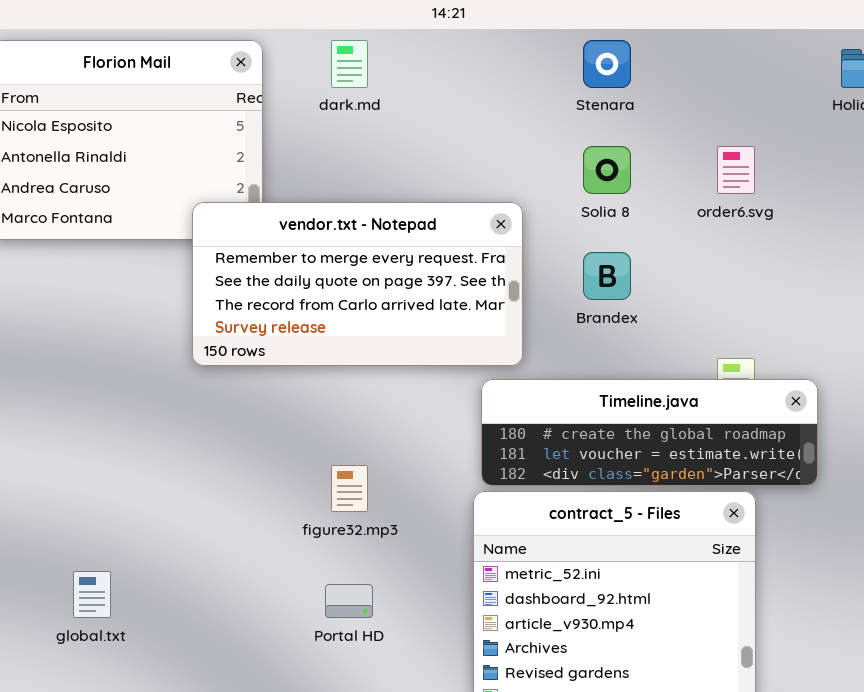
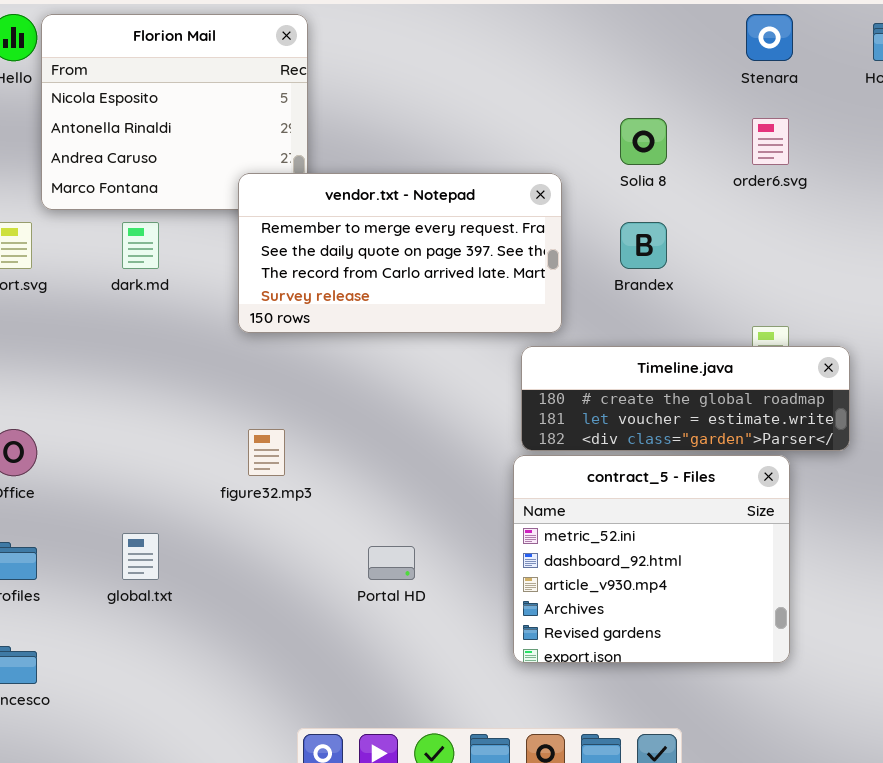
dark.md: [331,40,368,88] -> [122,222,159,269], moved
Stenara: [583,40,631,88] -> [746,14,793,61], moved
figure32.mp3: [331,465,368,512] -> [248,429,285,476], moved

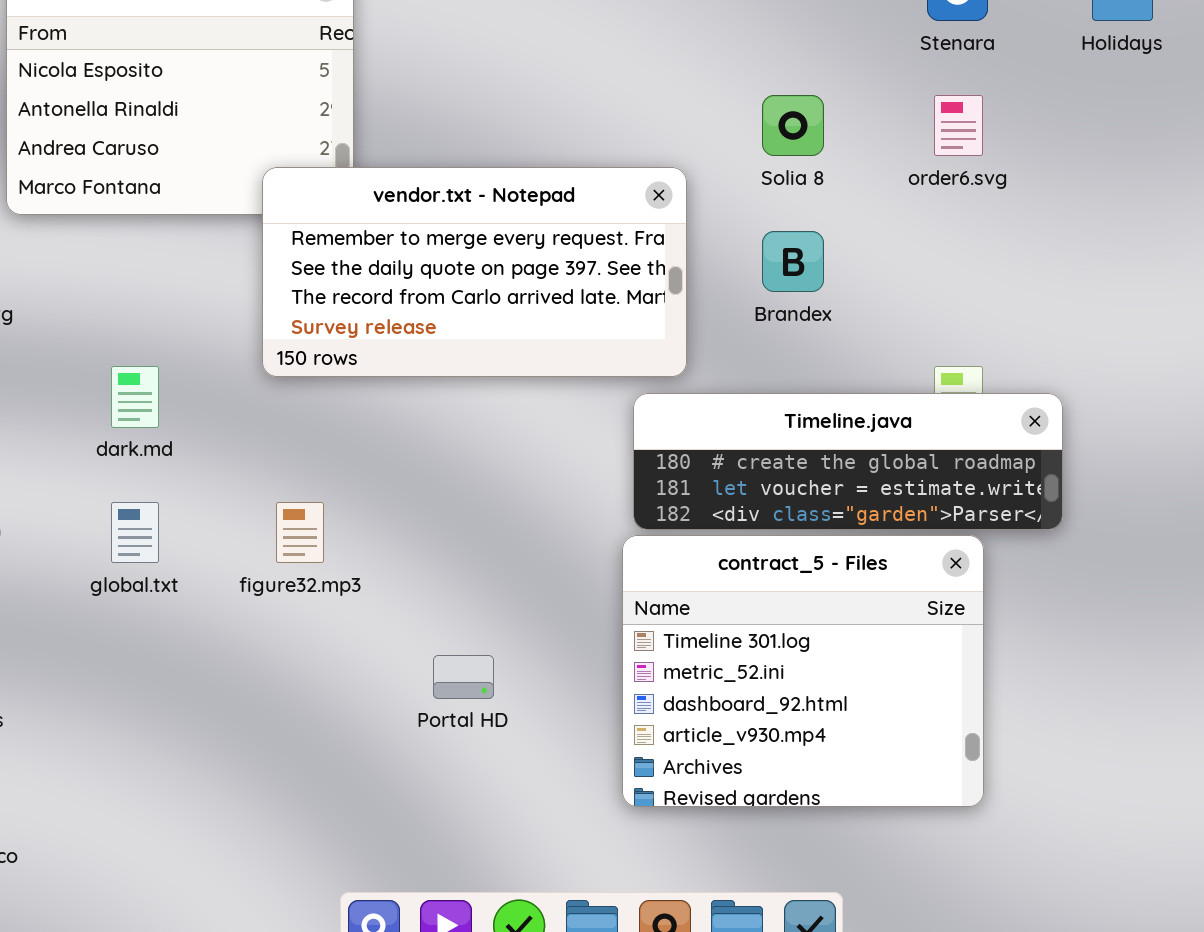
dark.md: [122,222,159,269] -> [111,366,159,428], moved
contract_5 - Files: [513,455,790,663] -> [622,535,984,807], scrolled up 1 row
global.txt: [122,533,159,580] -> [111,502,159,563], moved

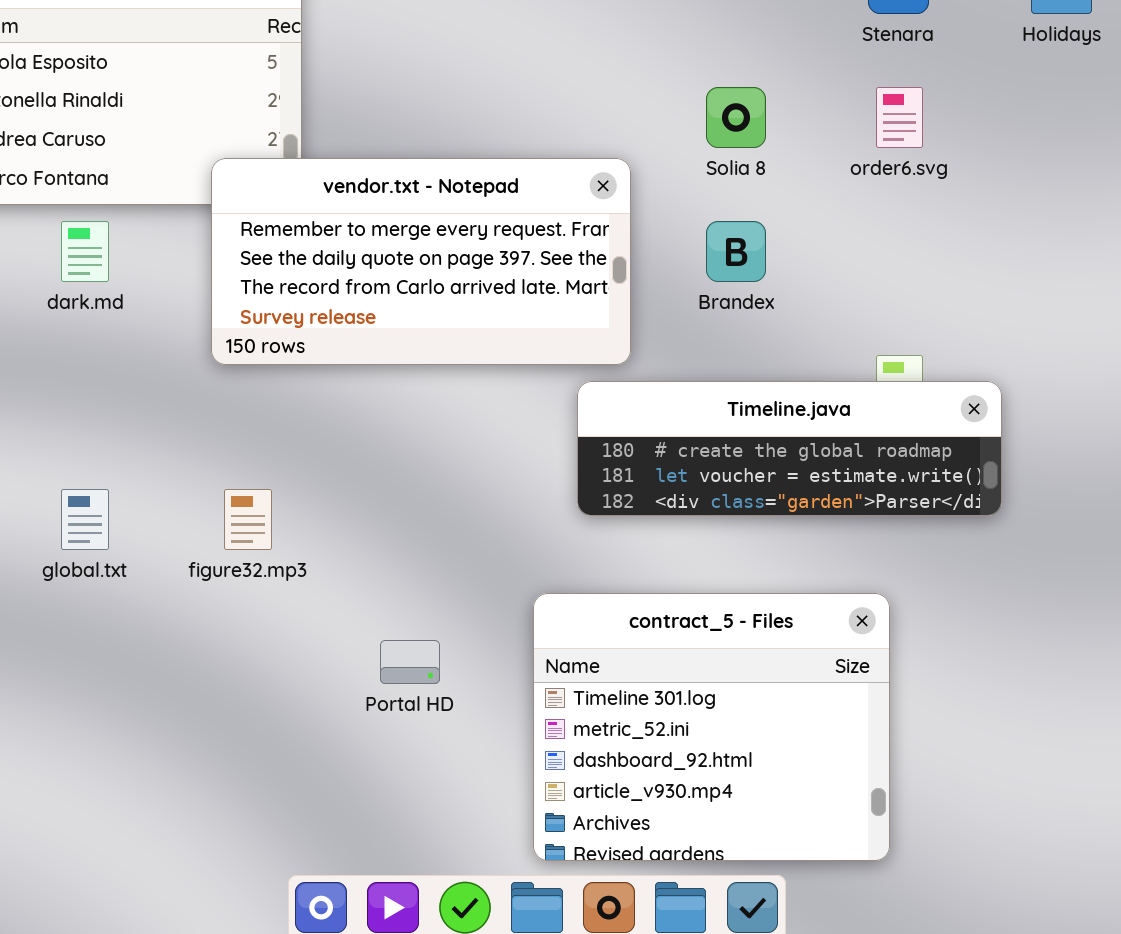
dark.md: [111,366,159,428] -> [61,221,109,282], moved
contract_5 - Files: [622,535,984,807] -> [533,593,890,861], moved

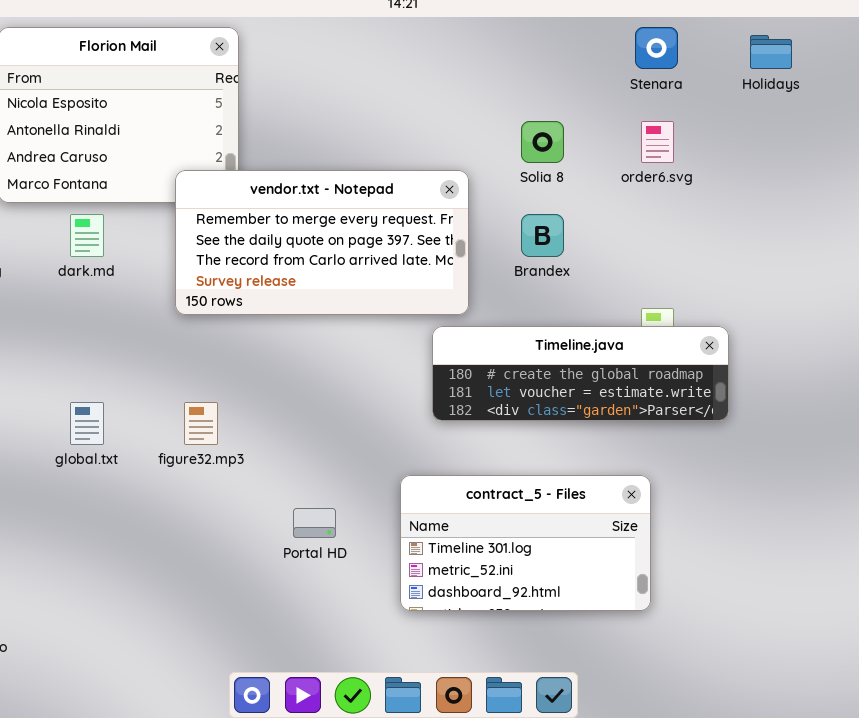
contract_5 - Files: [533,593,890,861] -> [400,475,651,611], resized

